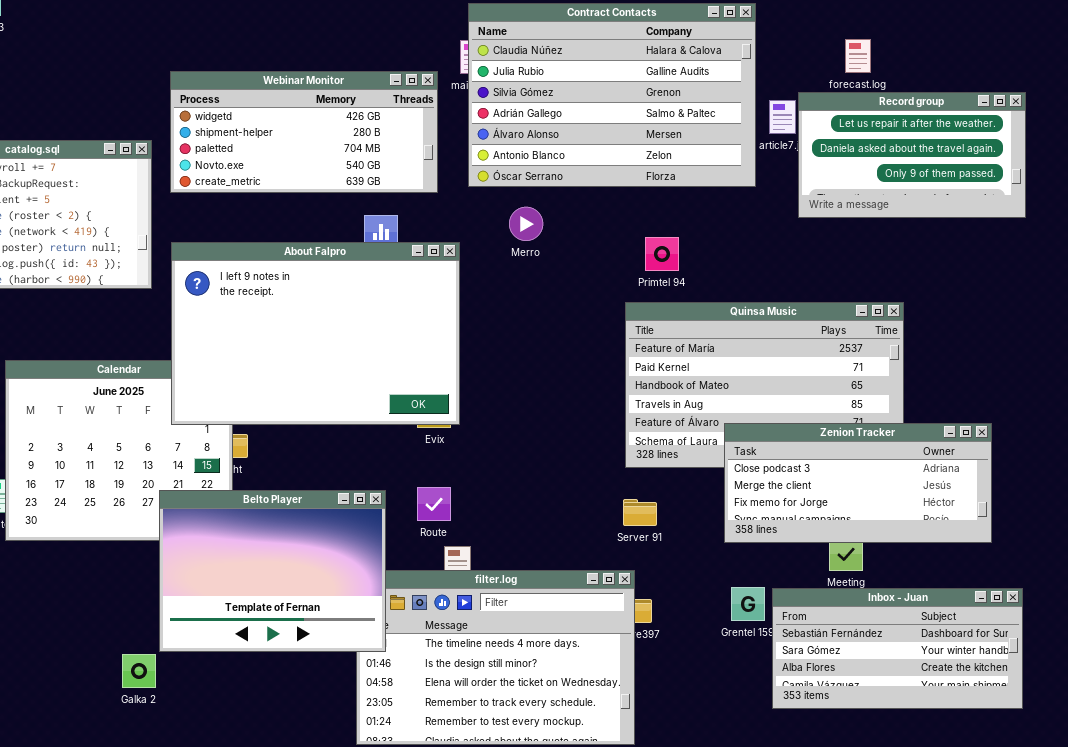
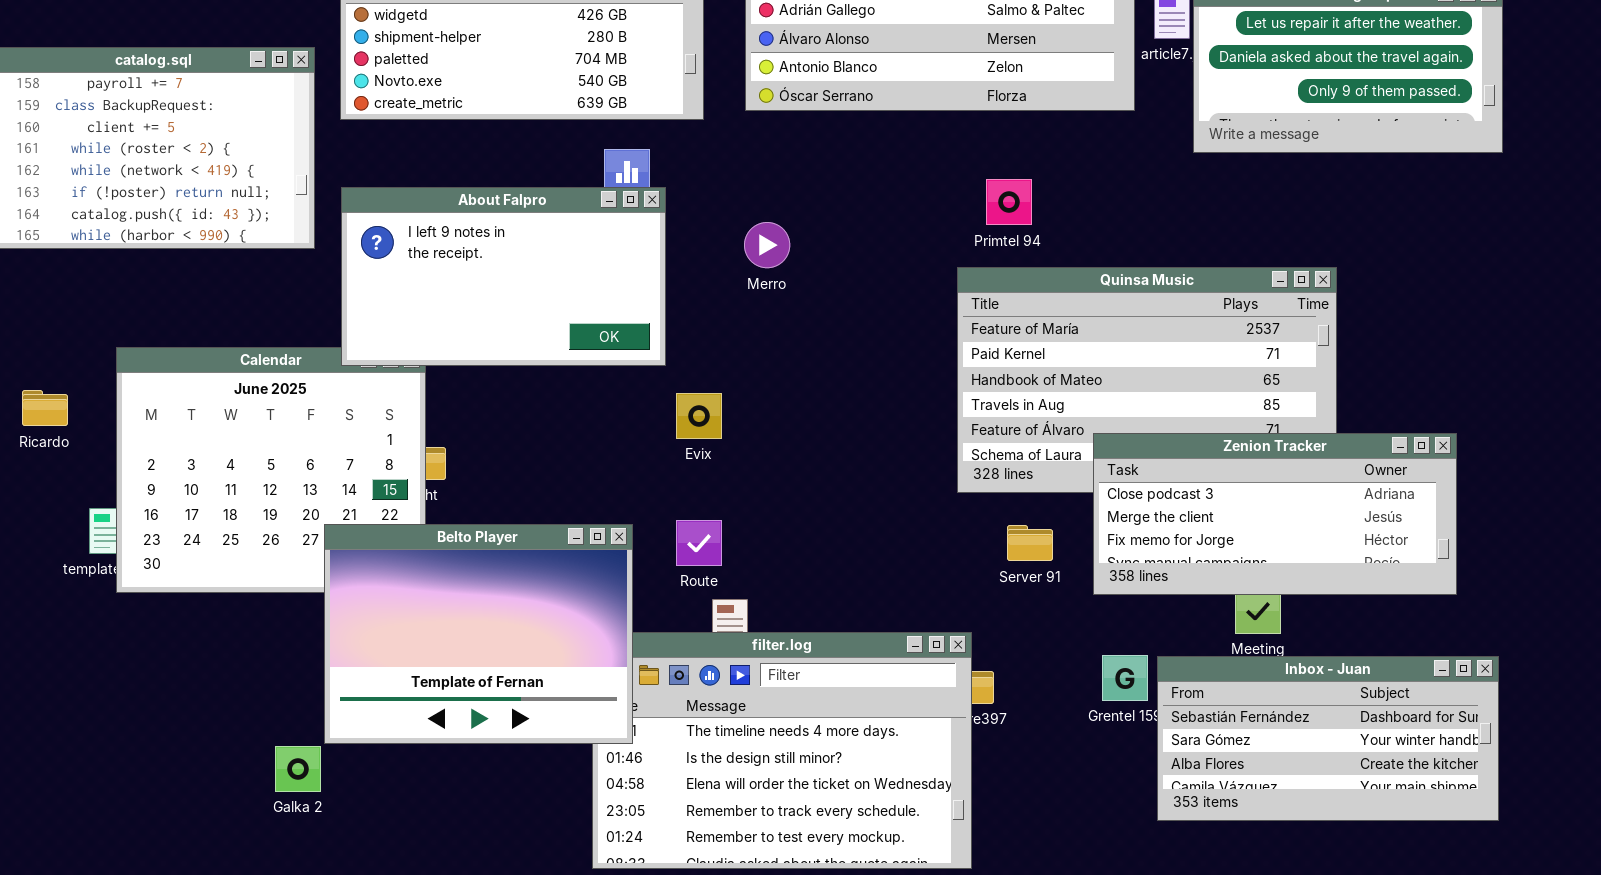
Merro: [509,207,543,241] -> [744,222,790,268], moved
About Falpro: [171,242,460,425] -> [341,187,666,366], resized
Server 91: [623,499,657,526] -> [1007,525,1053,561], moved

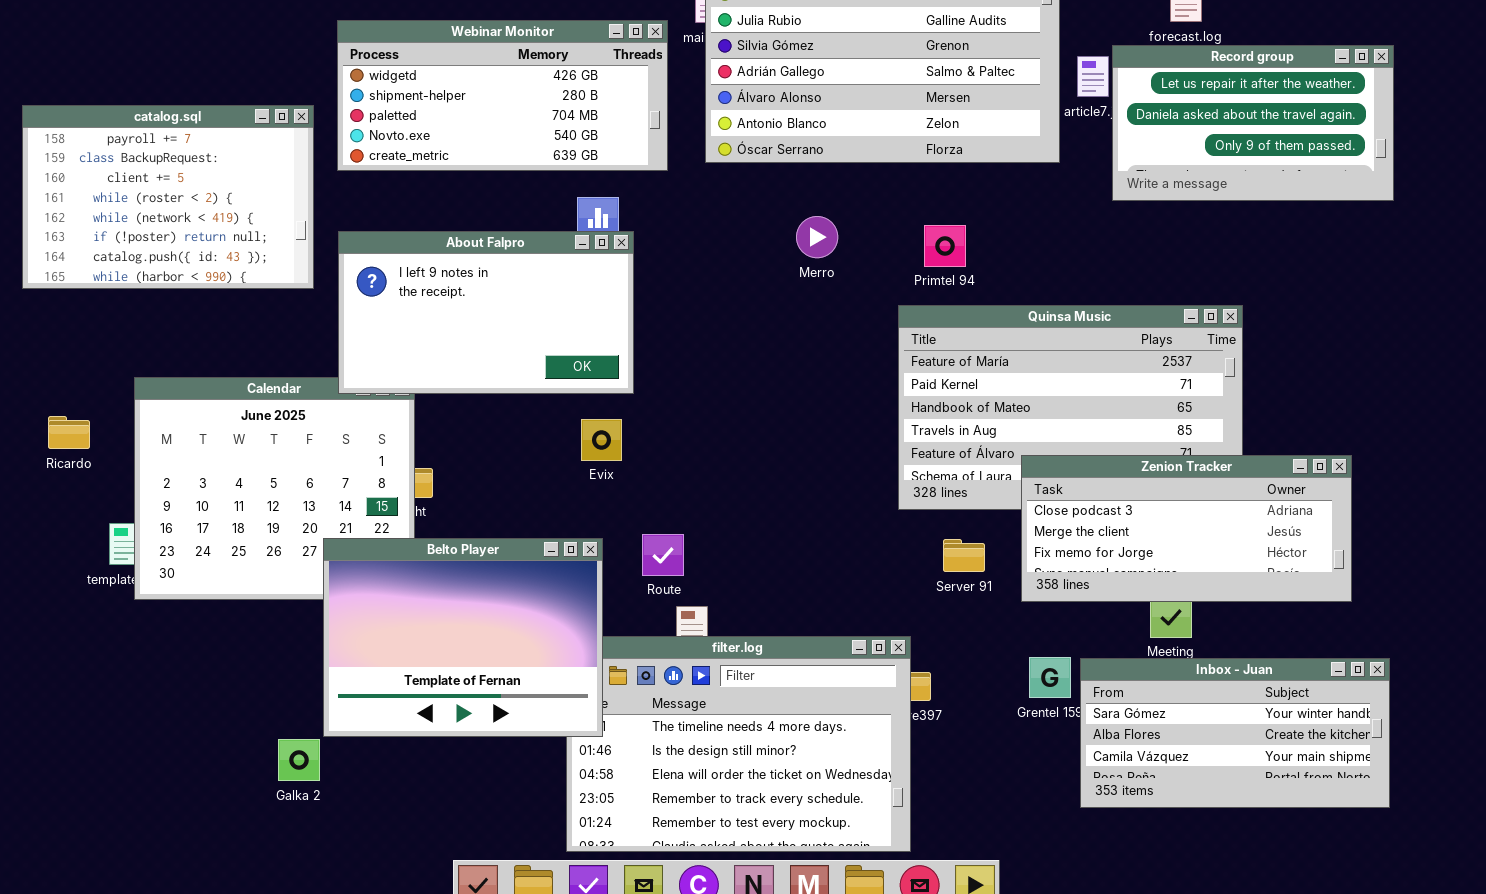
Merro: [744,222,790,268] -> [796,216,838,258], moved
Evix: [676,393,722,439] -> [581,419,622,461], moved
Inbox - Juan: [1157,656,1499,821] -> [1080,658,1390,808], scrolled down 1 row

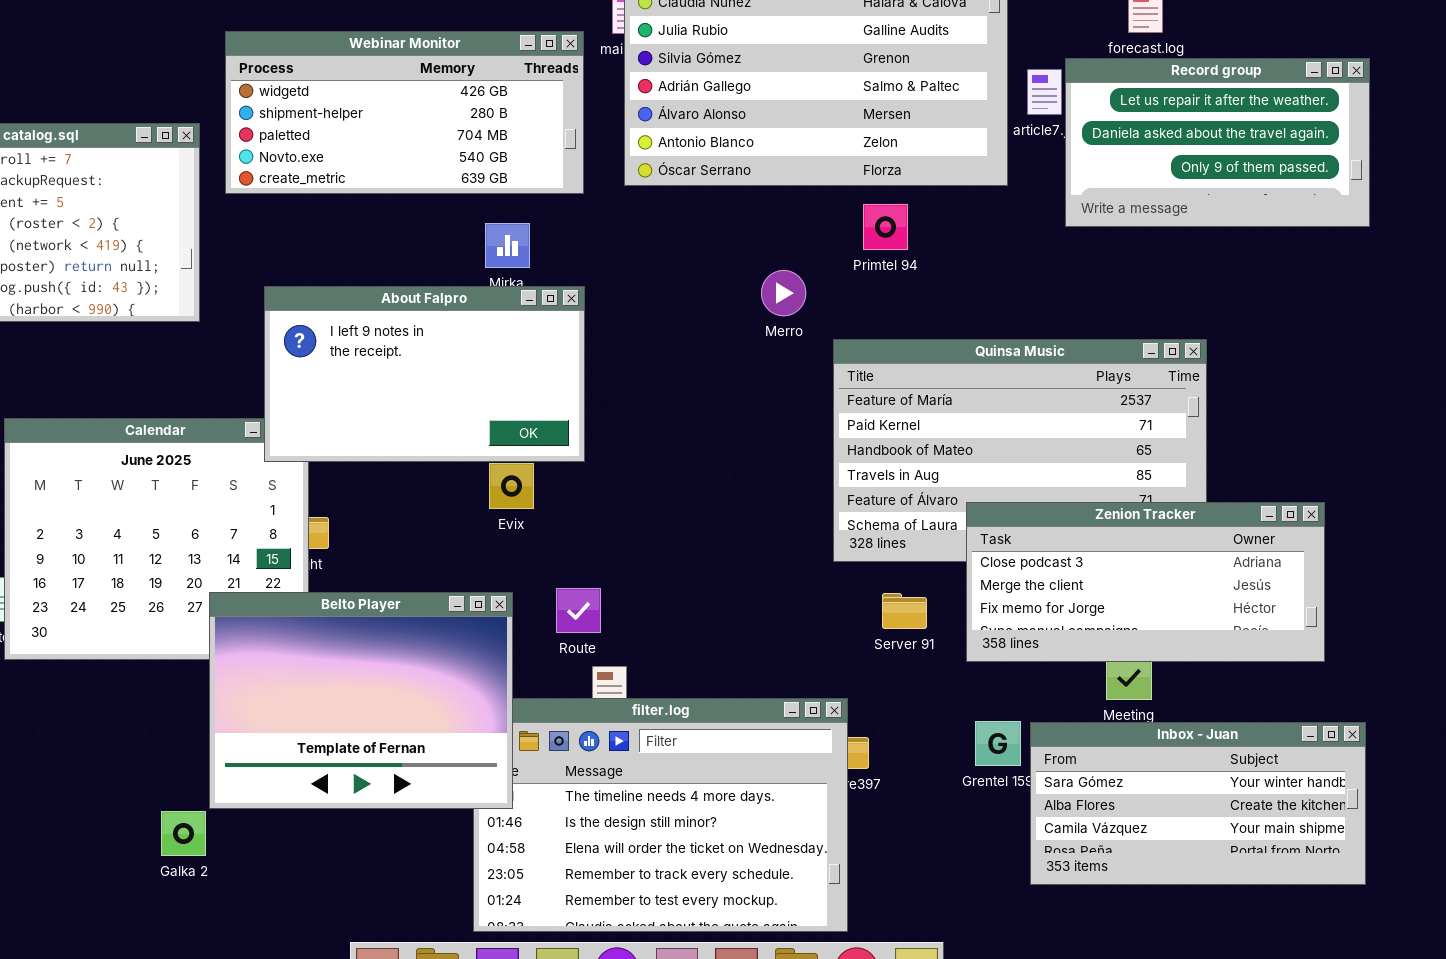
Merro: [796,216,838,258] -> [761,270,806,316], moved
Primtel 94: [924,225,966,267] -> [863,204,908,250], moved
About Falpro: [338,231,634,394] -> [264,286,585,462], moved

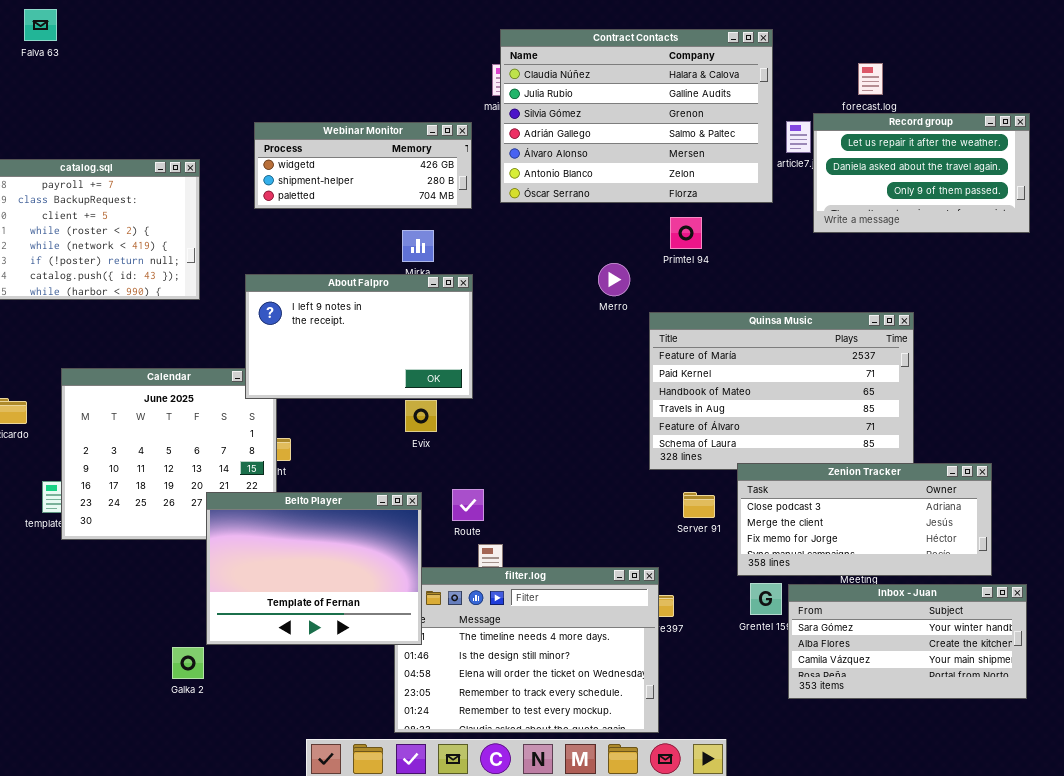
Webinar Monitor: [225,31,584,194] -> [254,122,472,209], resized
Zenion Tracker: [966,502,1325,662] -> [737,463,992,576], moved

